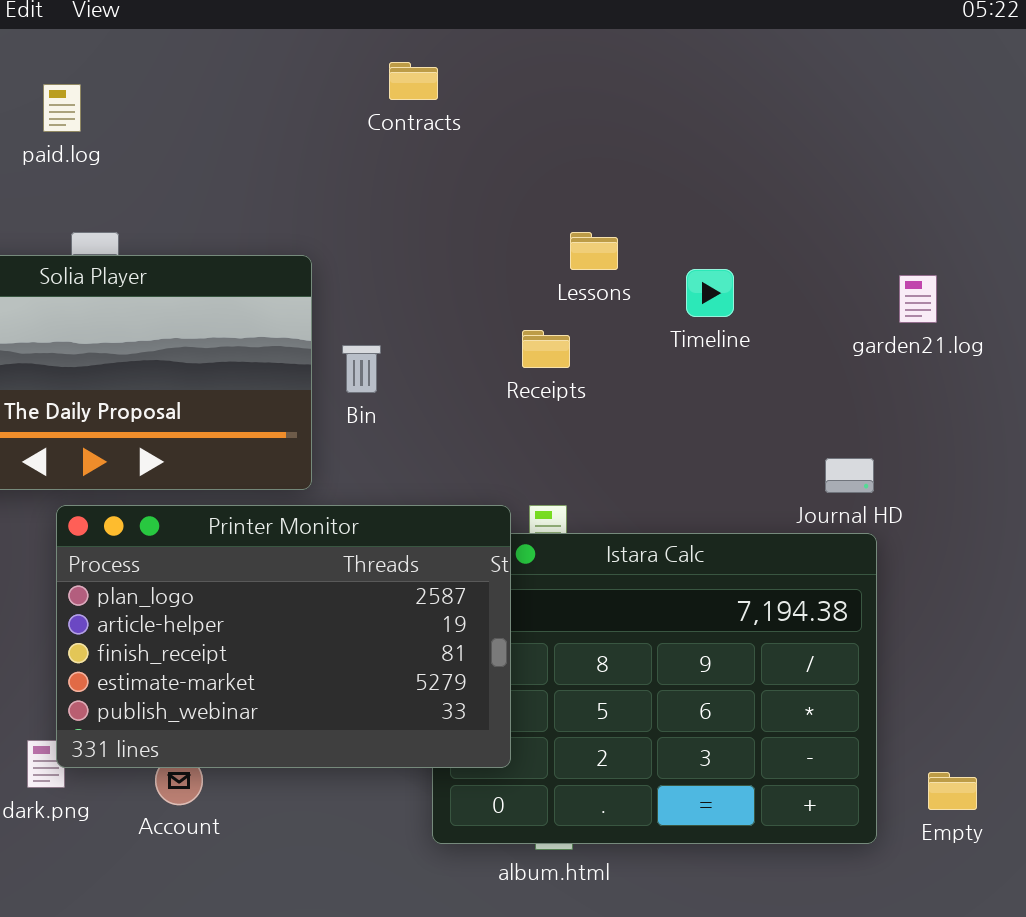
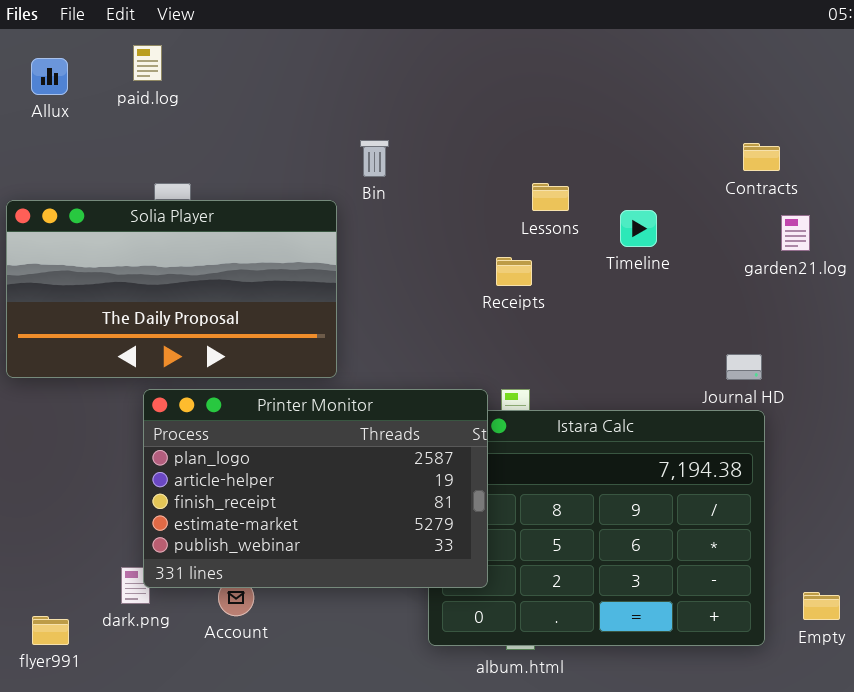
Contracts: [389,62,438,100] -> [743,143,780,171], moved
paid.log: [43,84,81,132] -> [133,45,162,81], moved
Bin: [342,345,381,393] -> [360,140,389,177], moved

